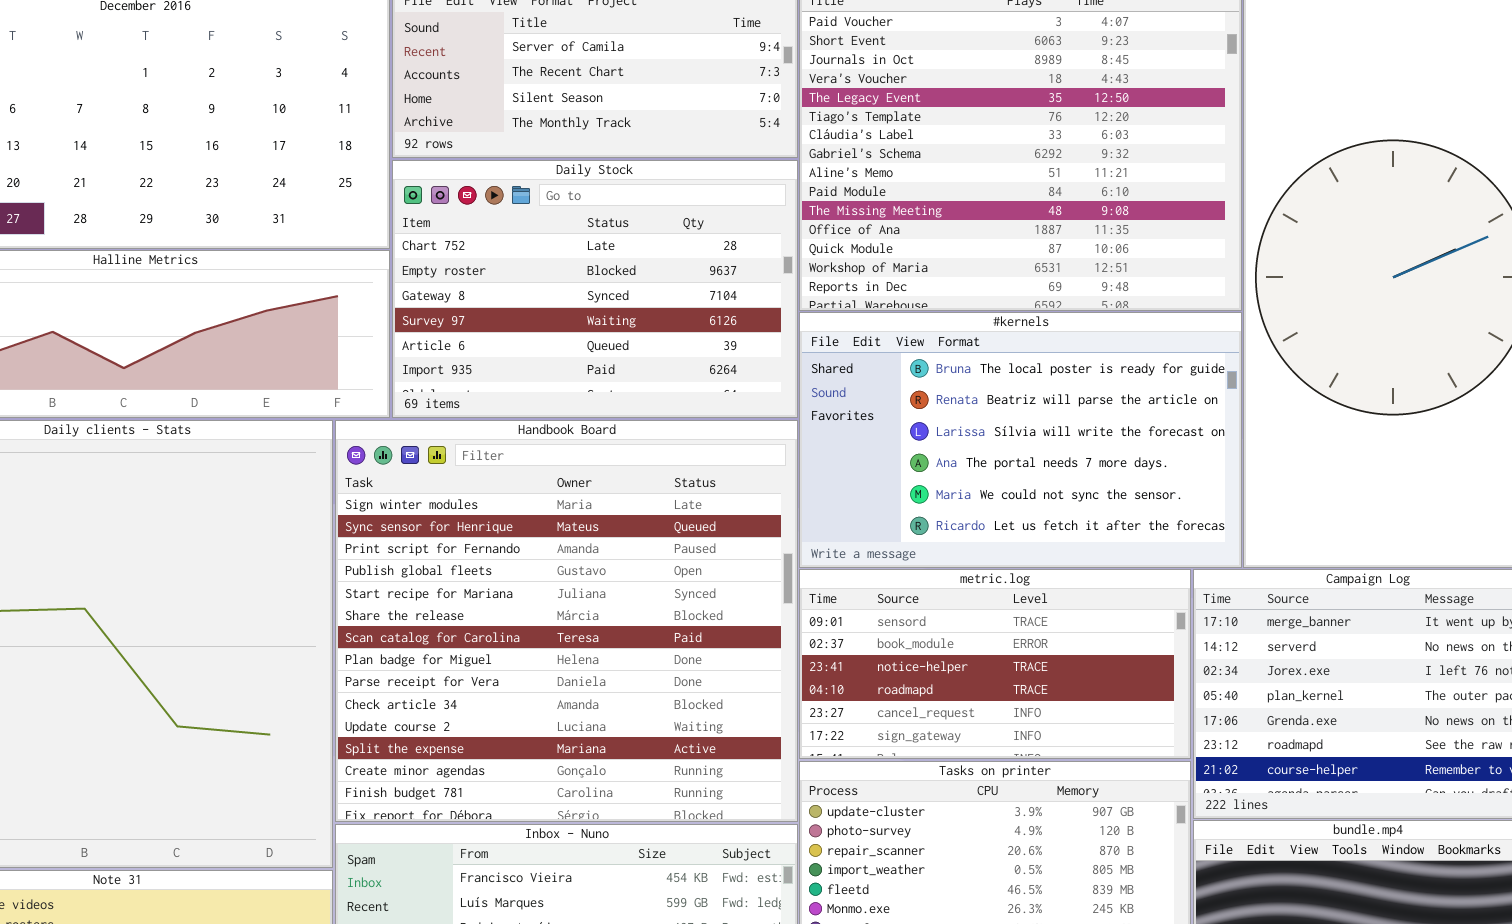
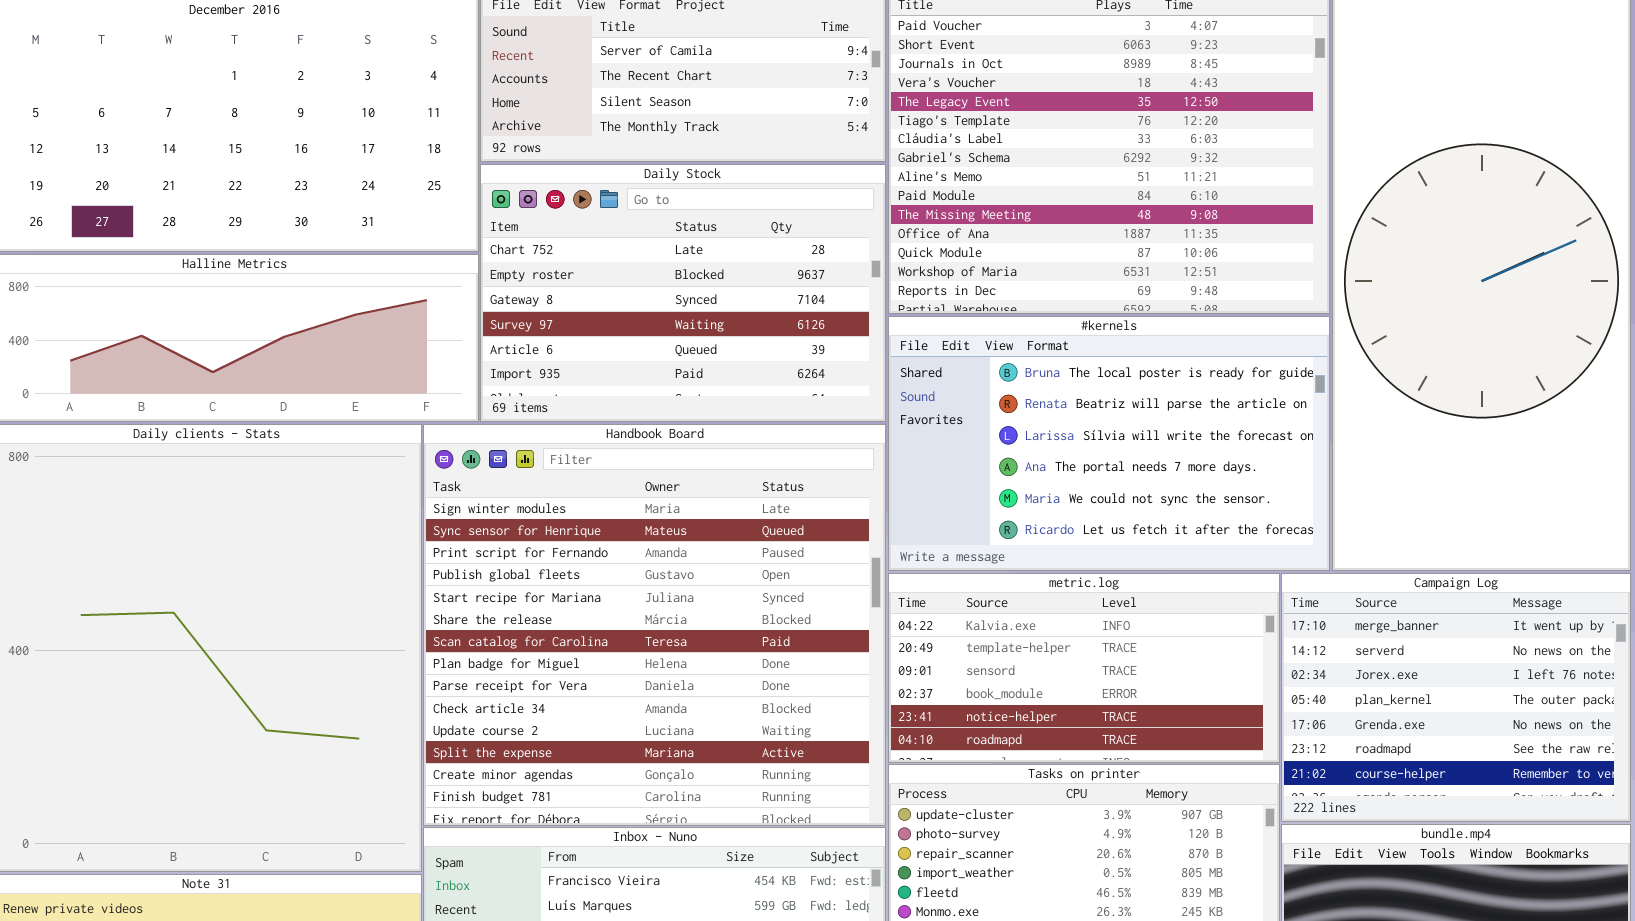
metric.log: [799,569,1191,759] -> [888,573,1280,763], scrolled up 2 rows

